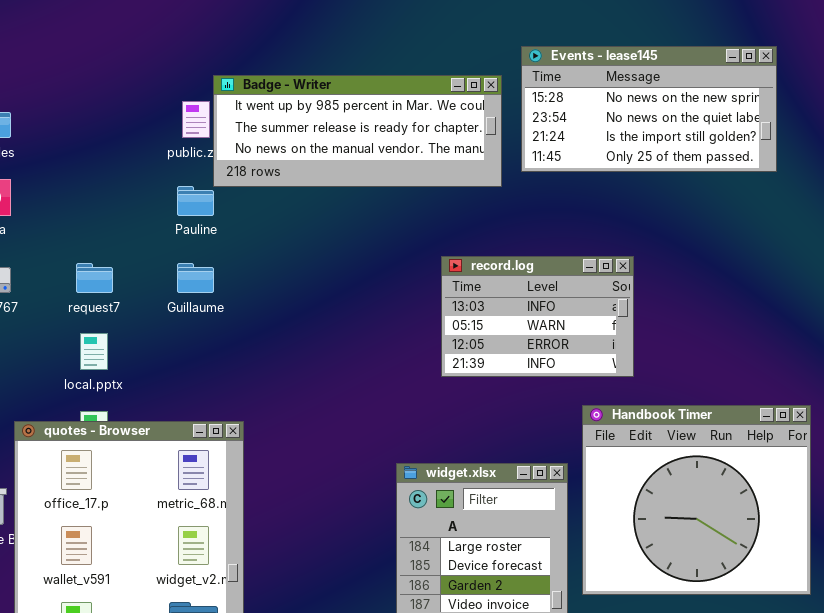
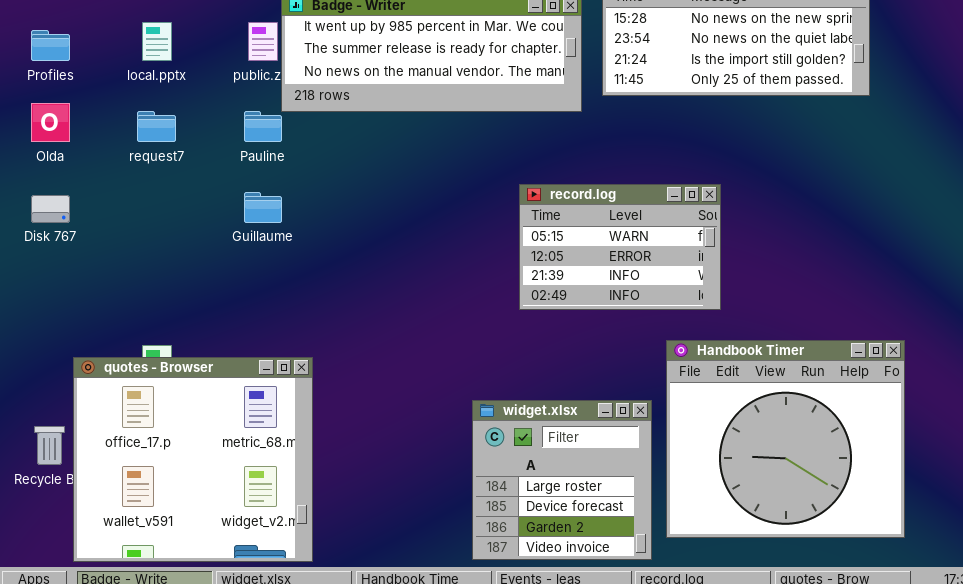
record.log: [441,256,634,377] -> [519,184,721,310], scrolled down 1 row
request7: [76,263,113,293] -> [137,111,176,142], moved
local.pptx: [80,333,108,370] -> [142,22,172,61], moved

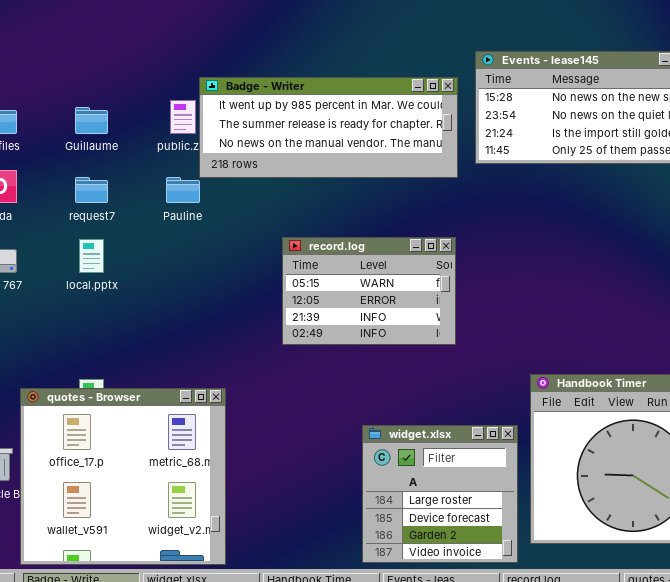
local.pptx: [142,22,172,61] -> [79,239,104,273], moved
record.log: [519,184,721,310] -> [282,237,456,345], moved
Guillaume: [244,192,282,223] -> [75,107,108,134], moved

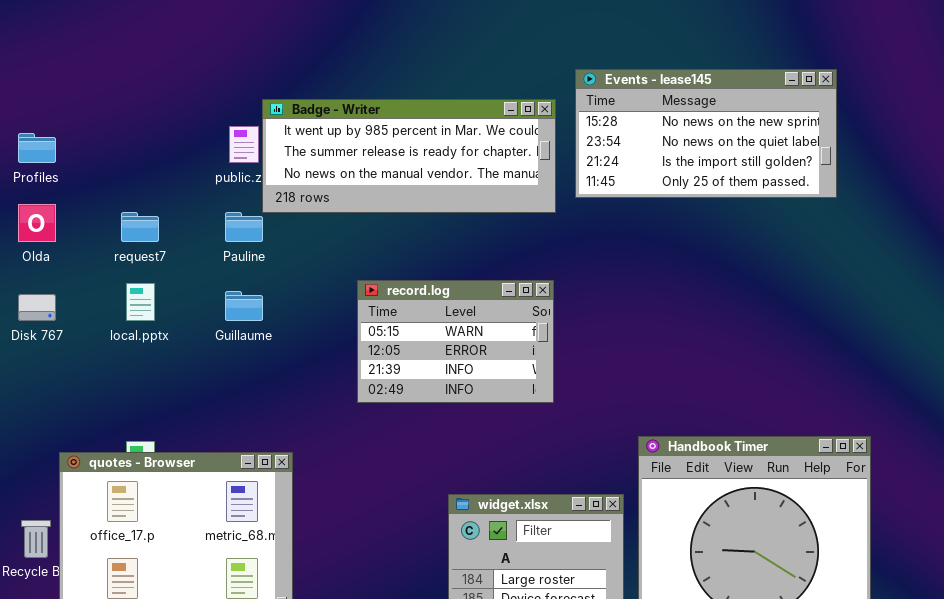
Guillaume: [75,107,108,134] -> [225,291,263,321], moved

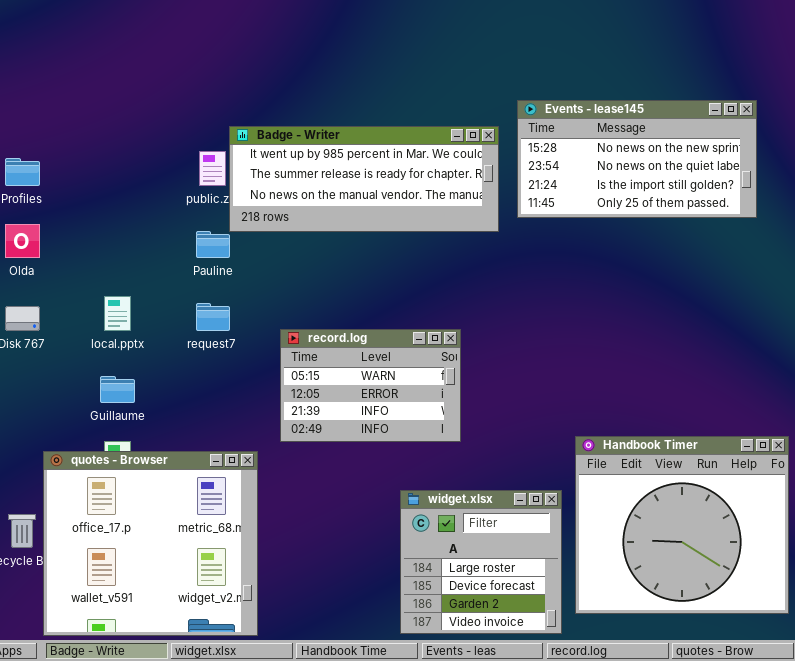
request7: [121,212,159,242] -> [196,303,230,331], moved
record.log: [357,280,554,403] -> [280,329,461,442], moved
Guillaume: [225,291,263,321] -> [100,376,135,403], moved

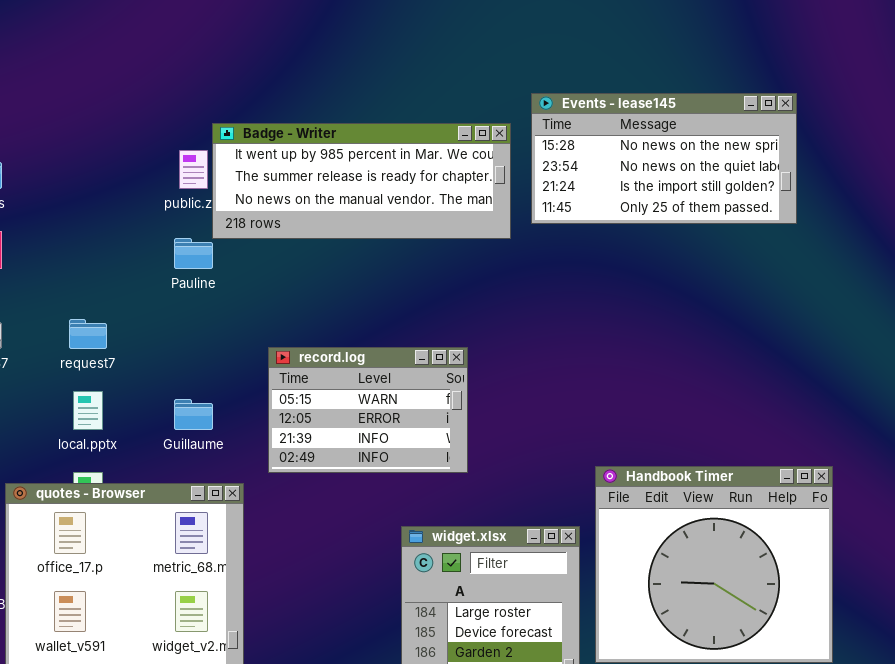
local.pptx: [104,296,131,331] -> [73,391,103,430], moved
request7: [196,303,230,331] -> [69,319,107,349], moved
Guillaume: [100,376,135,403] -> [174,399,213,430], moved

